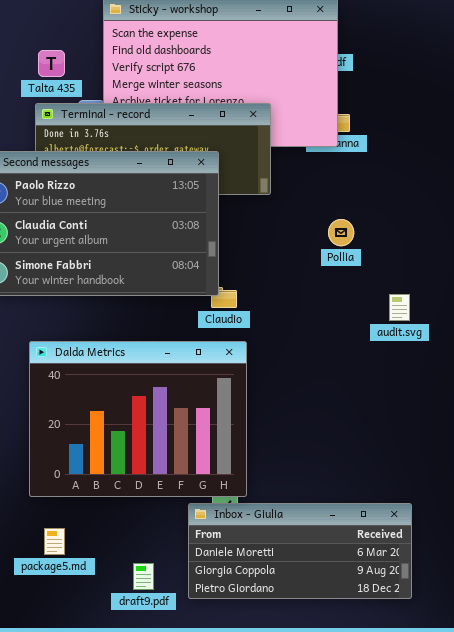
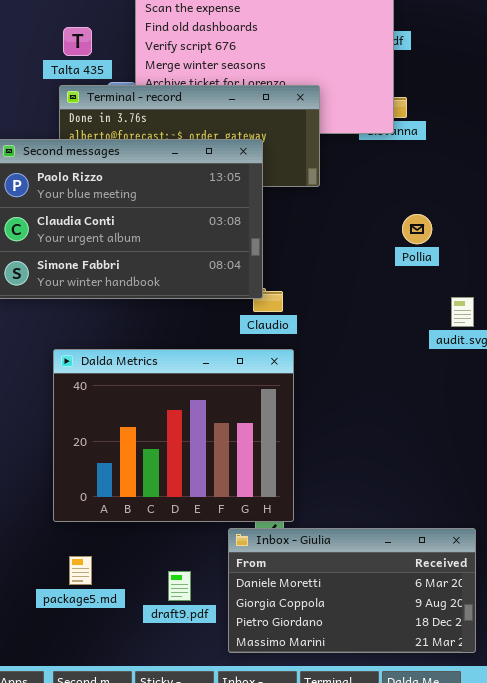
Pollia: [328,219,354,246] -> [402,214,432,244], moved
Inbox - Giulia: [188,503,412,599] -> [228,528,476,653], resized
draft9.pdf: [133,563,154,590] -> [168,571,191,601], moved

